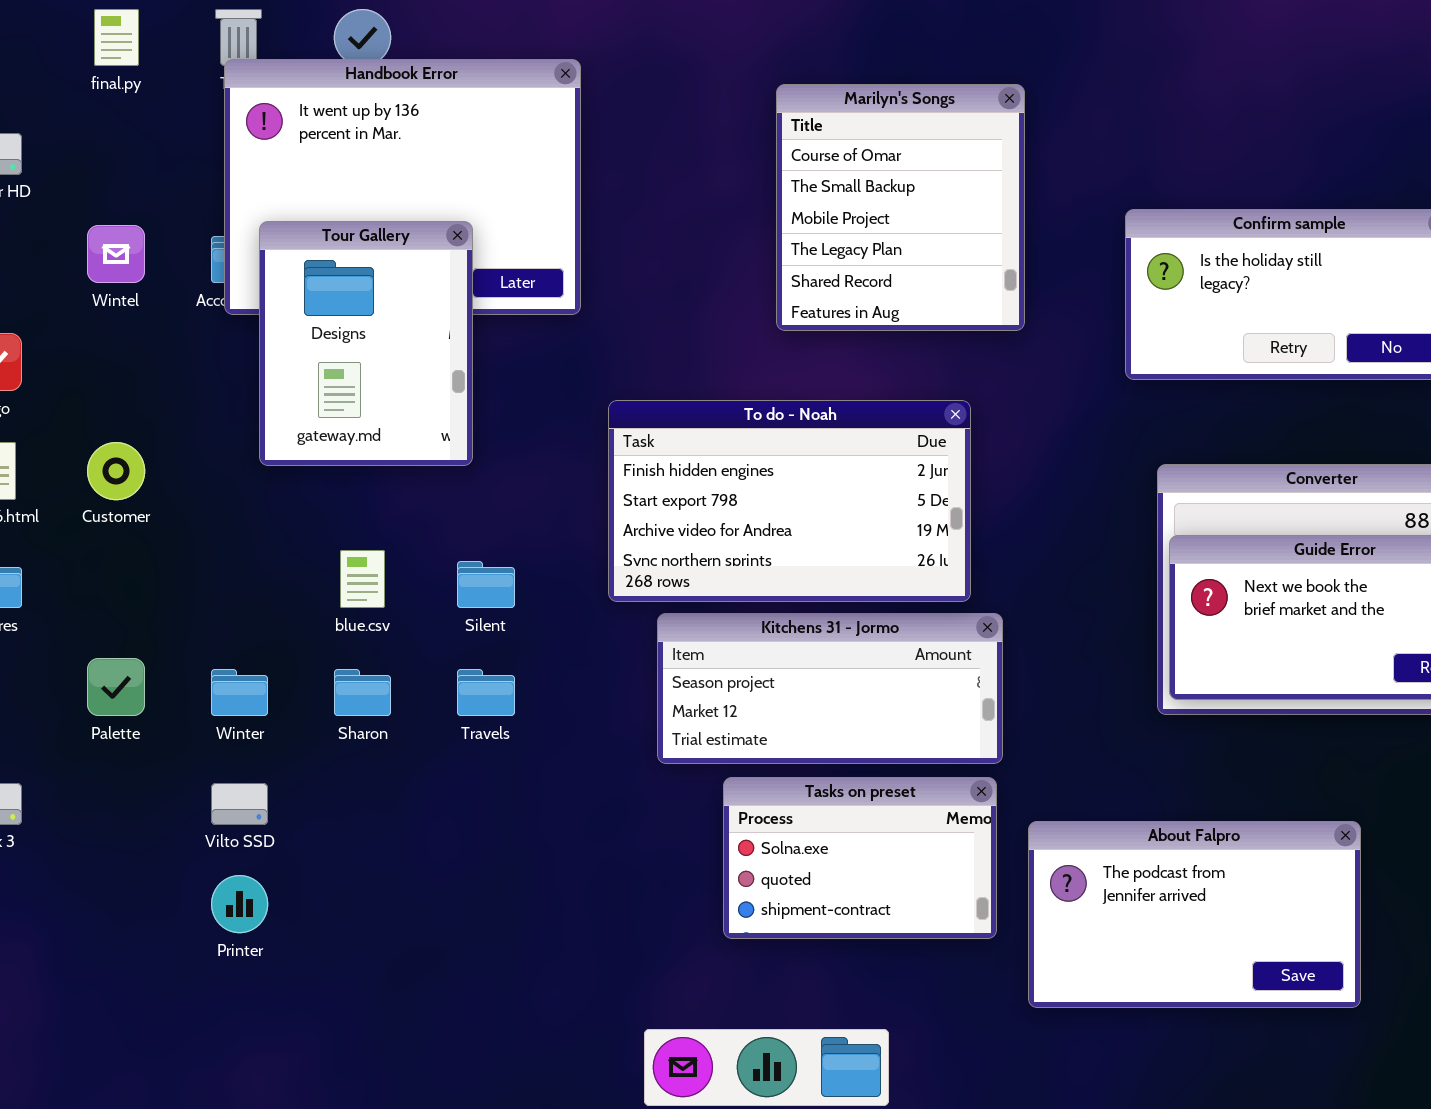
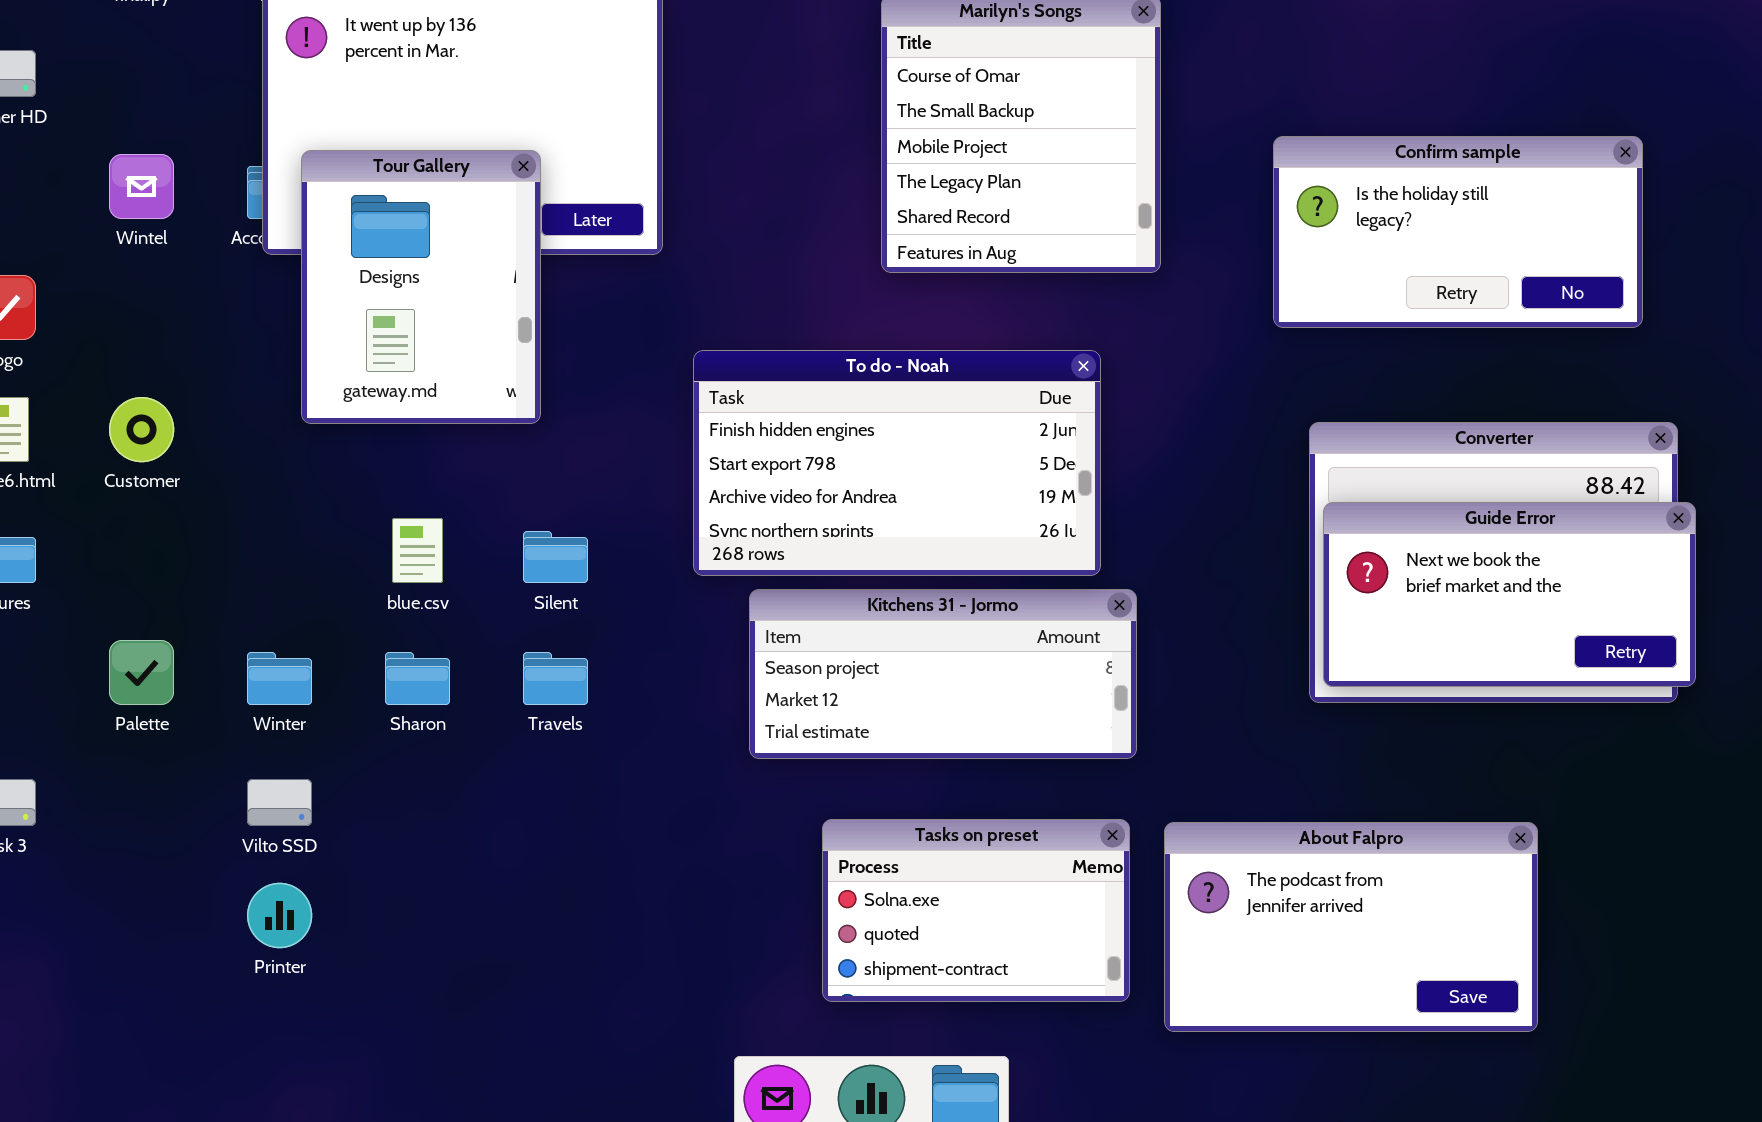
Tasks on preset: [723,777,997,939] -> [822,819,1130,1002], moved

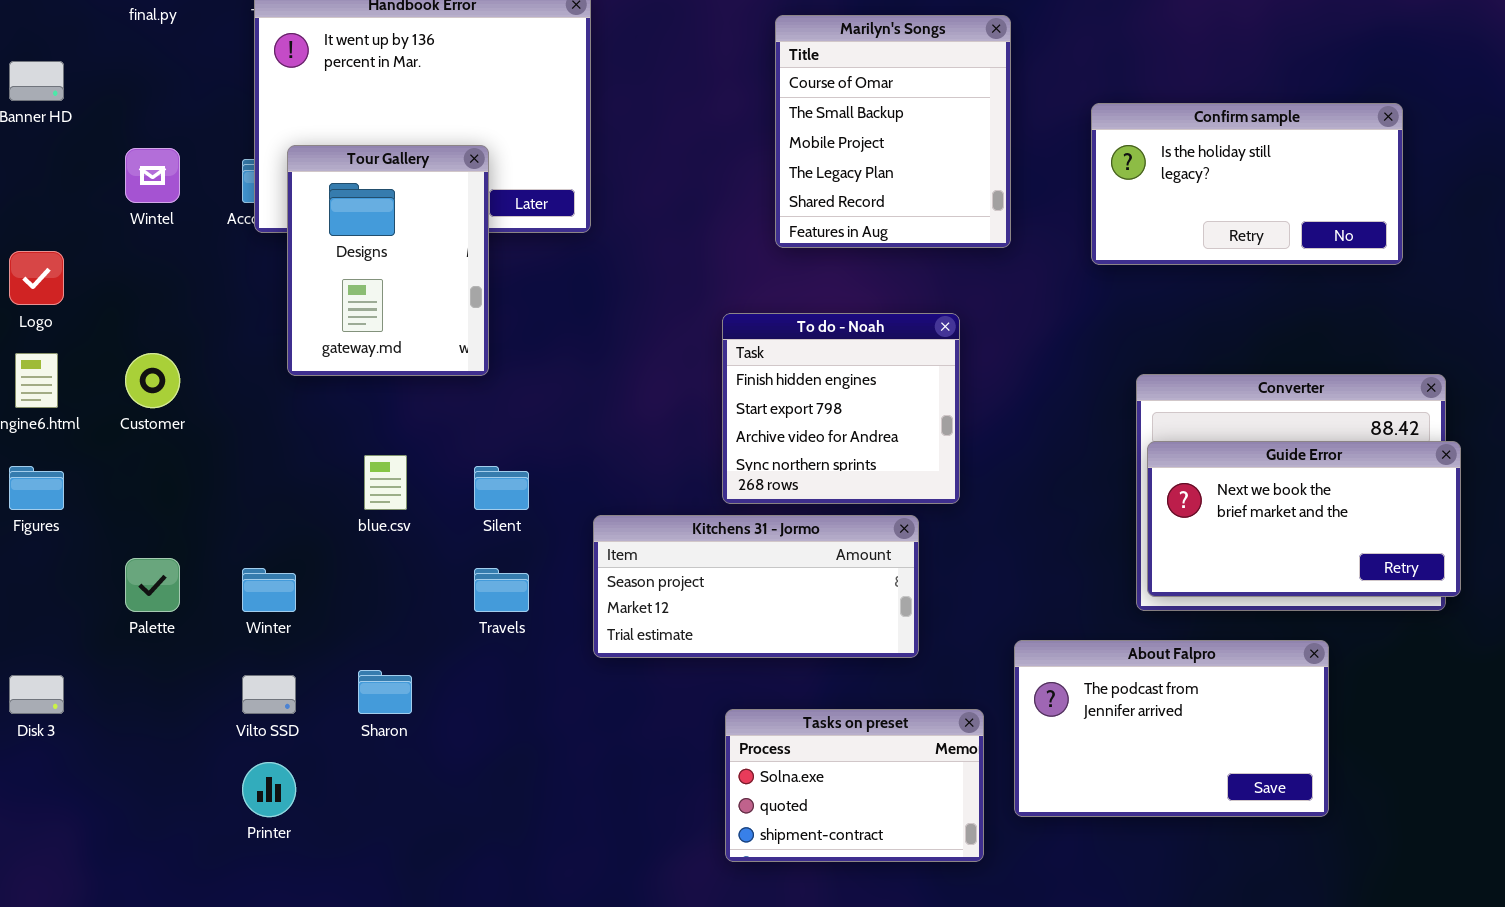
Confirm sample: [1273,136,1643,328] -> [1091,103,1403,265], moved
To do - Noah: [693,350,1101,576] -> [722,313,960,504], resized
Kitchens 31 - Jormo: [749,589,1137,759] -> [593,515,919,658], moved
Sharon: [385,652,450,705] -> [358,670,412,714], moved
About Falpro: [1164,822,1538,1032] -> [1014,640,1329,817], moved

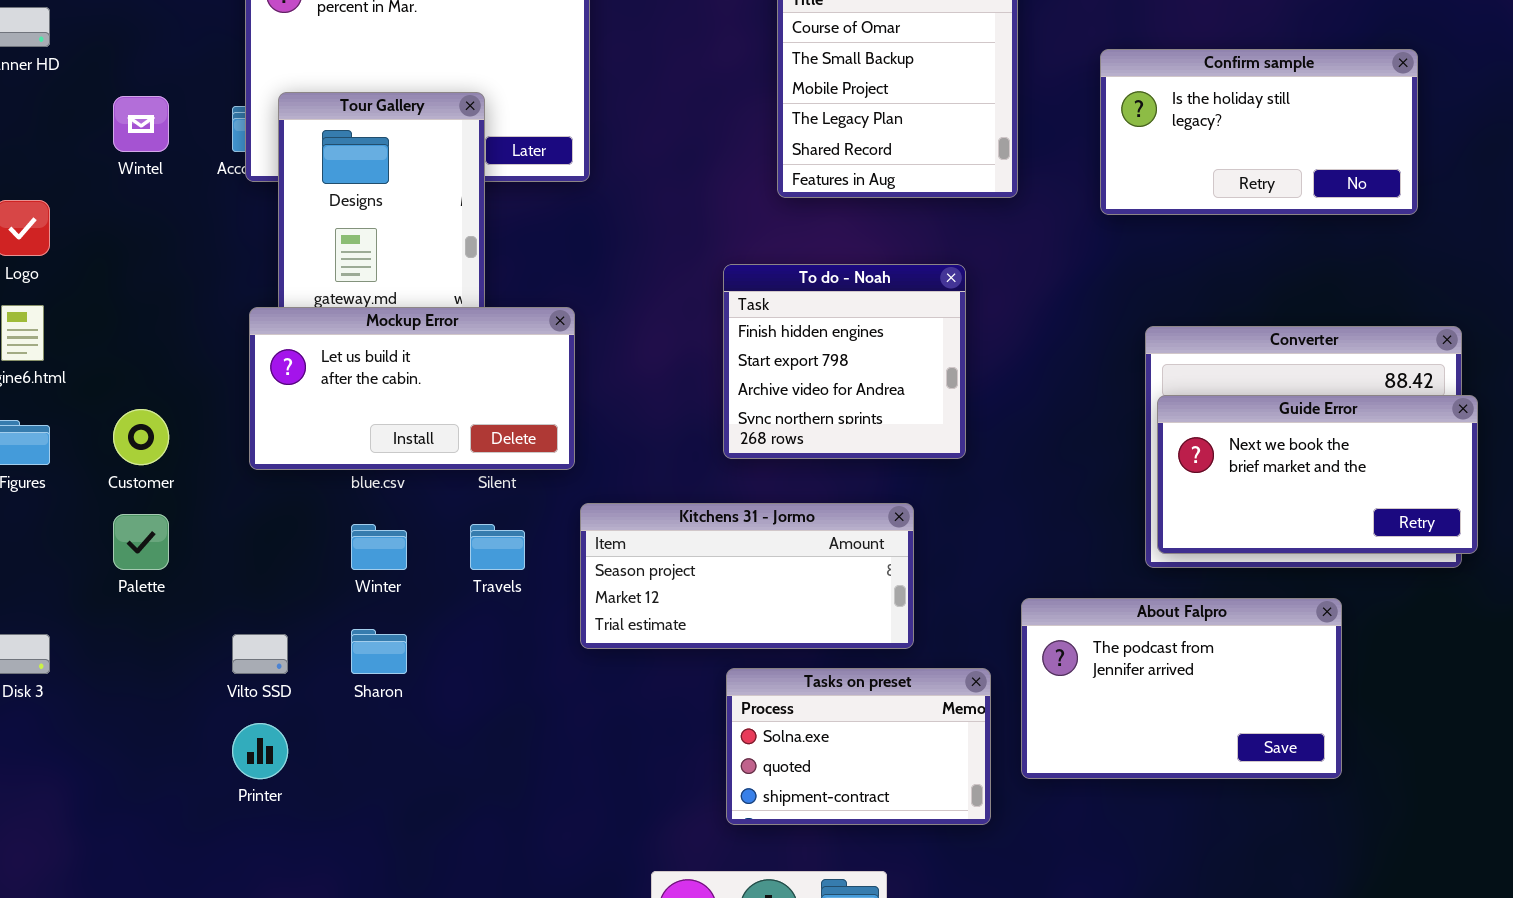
Customer: [125,353,180,408] -> [113,409,169,465], moved
Mockup Error: none -> [249,307,575,470], opened
Kitchens 31 - Jormo: [593,515,919,658] -> [580,503,914,649], moved
Winter: [242,568,296,612] -> [351,524,407,570], moved

